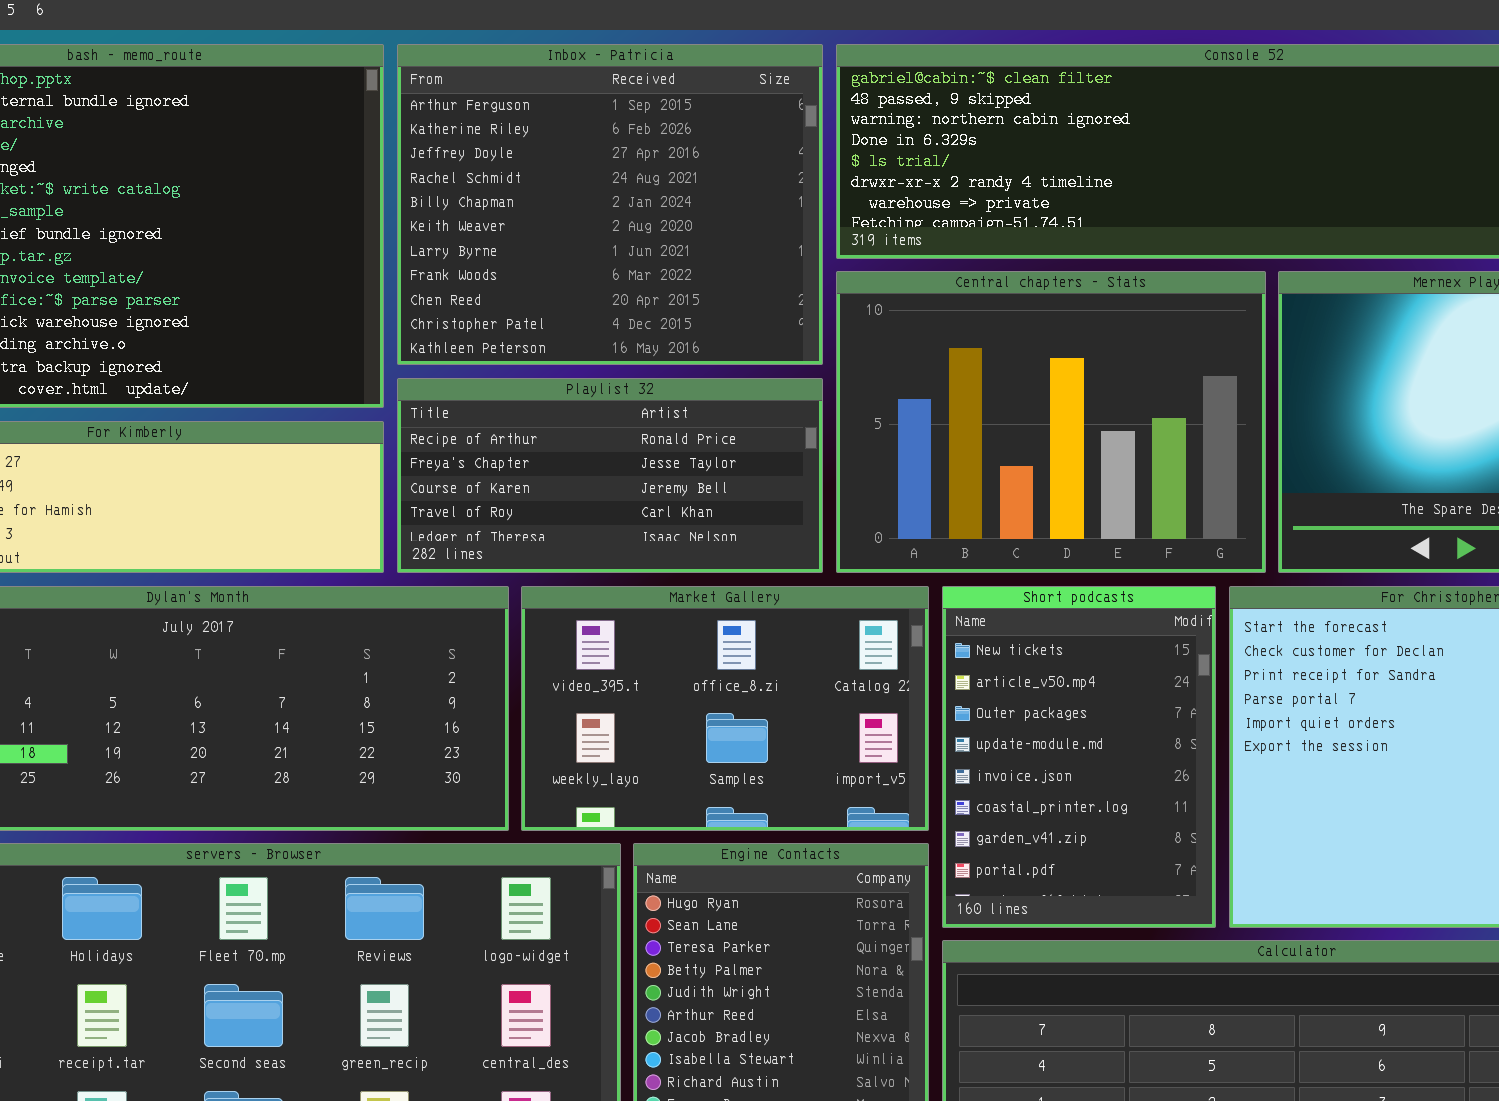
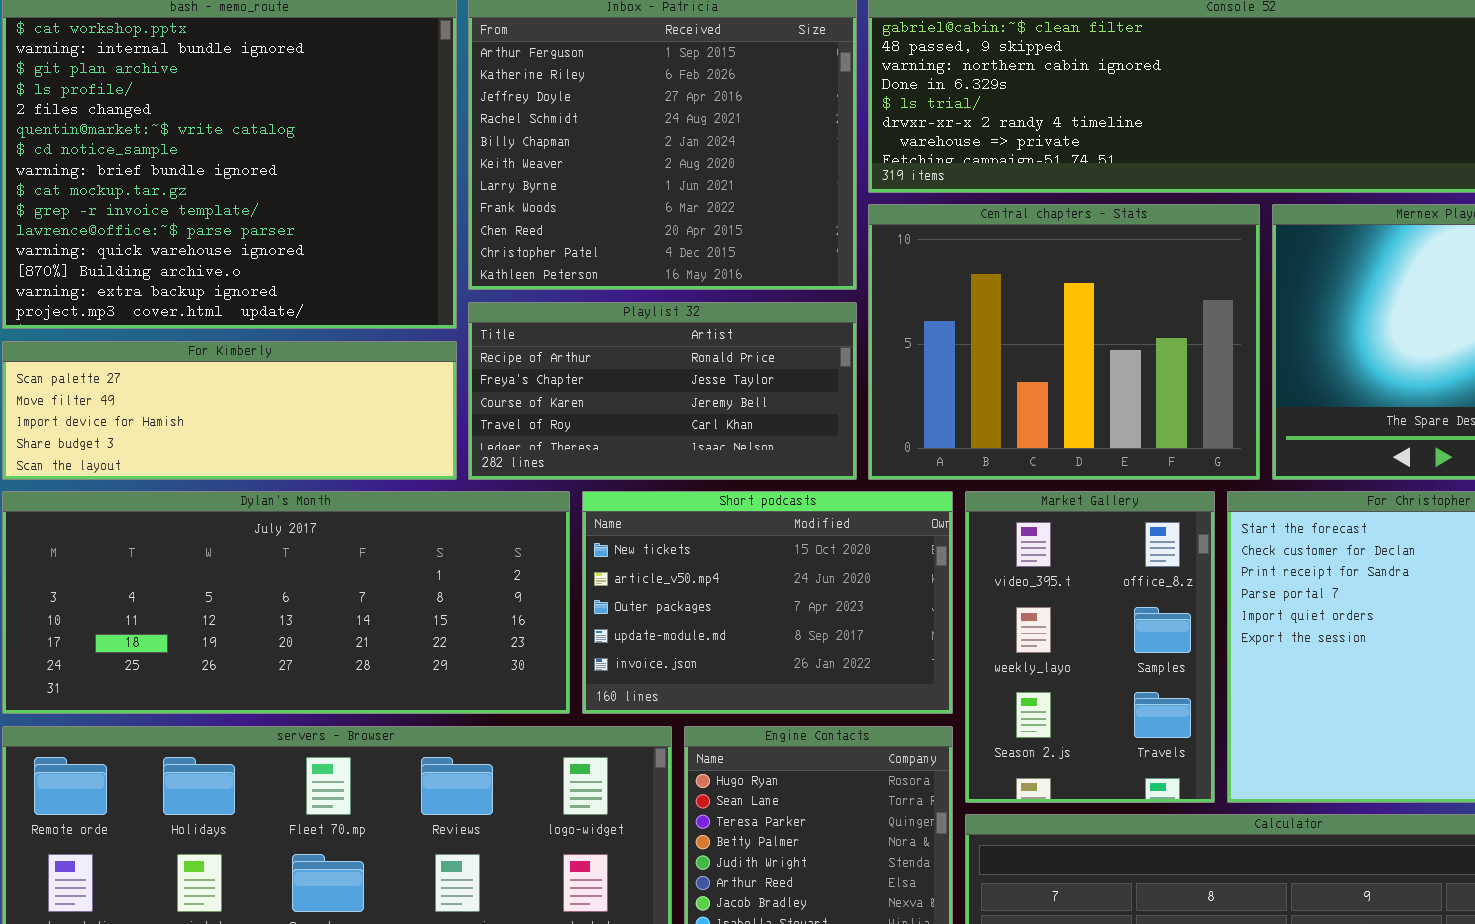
Market Gallery: [521,586,929,831] -> [965,491,1215,803], moved, resized
Short podcasts: [942,586,1216,928] -> [582,491,953,714], moved, resized

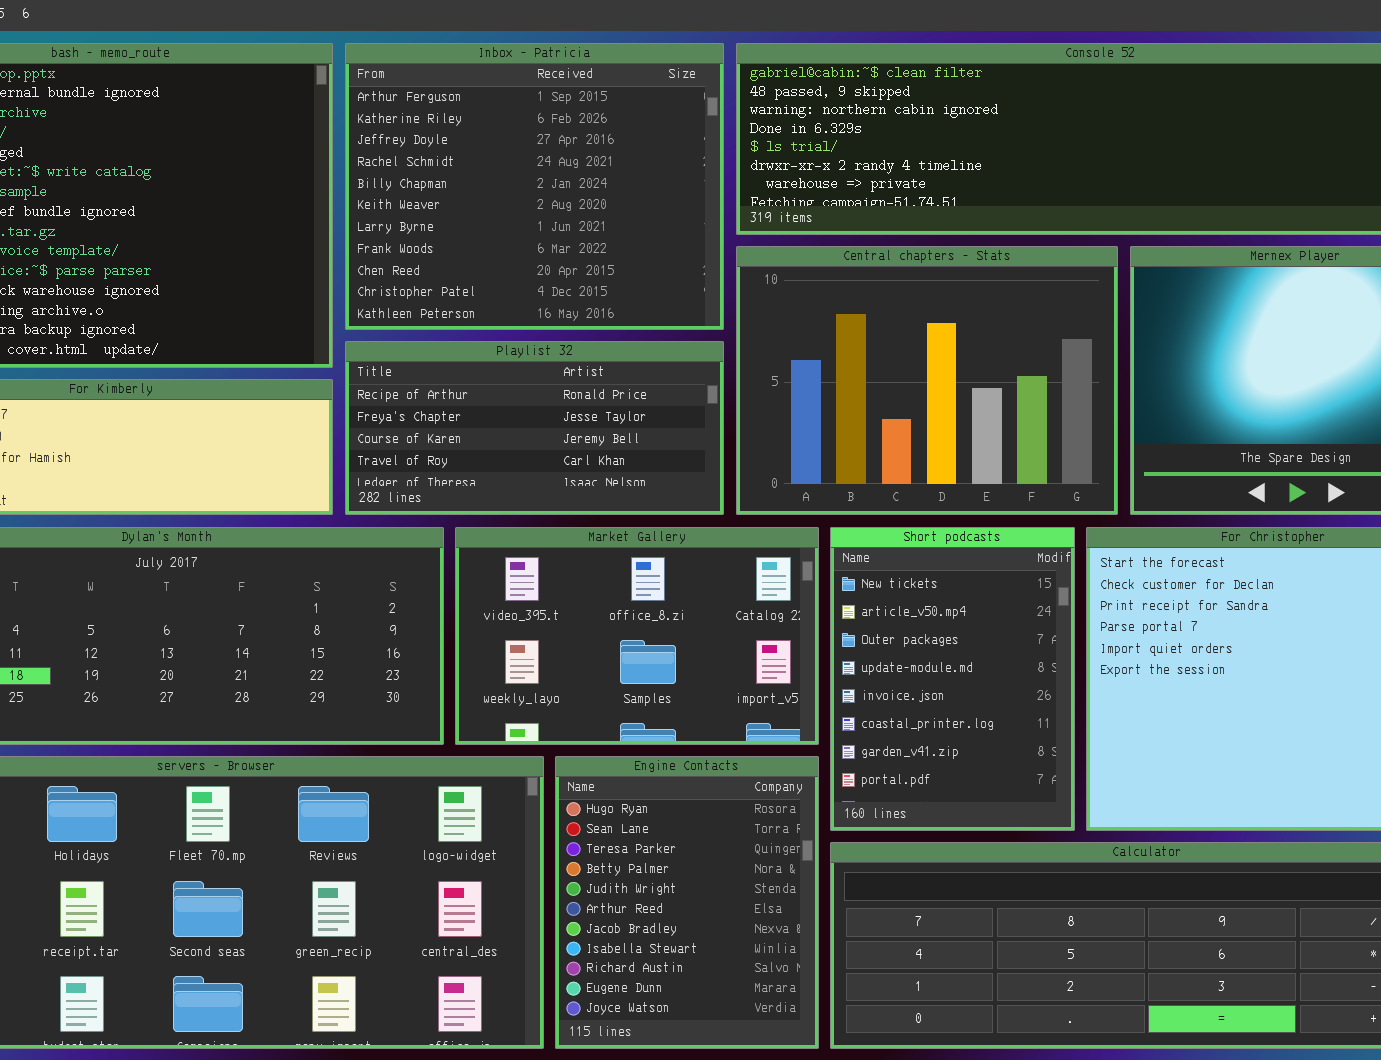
Short podcasts: [582,491,953,714] -> [830,527,1075,831], moved, resized
Market Gallery: [965,491,1215,803] -> [455,527,819,745], moved, resized

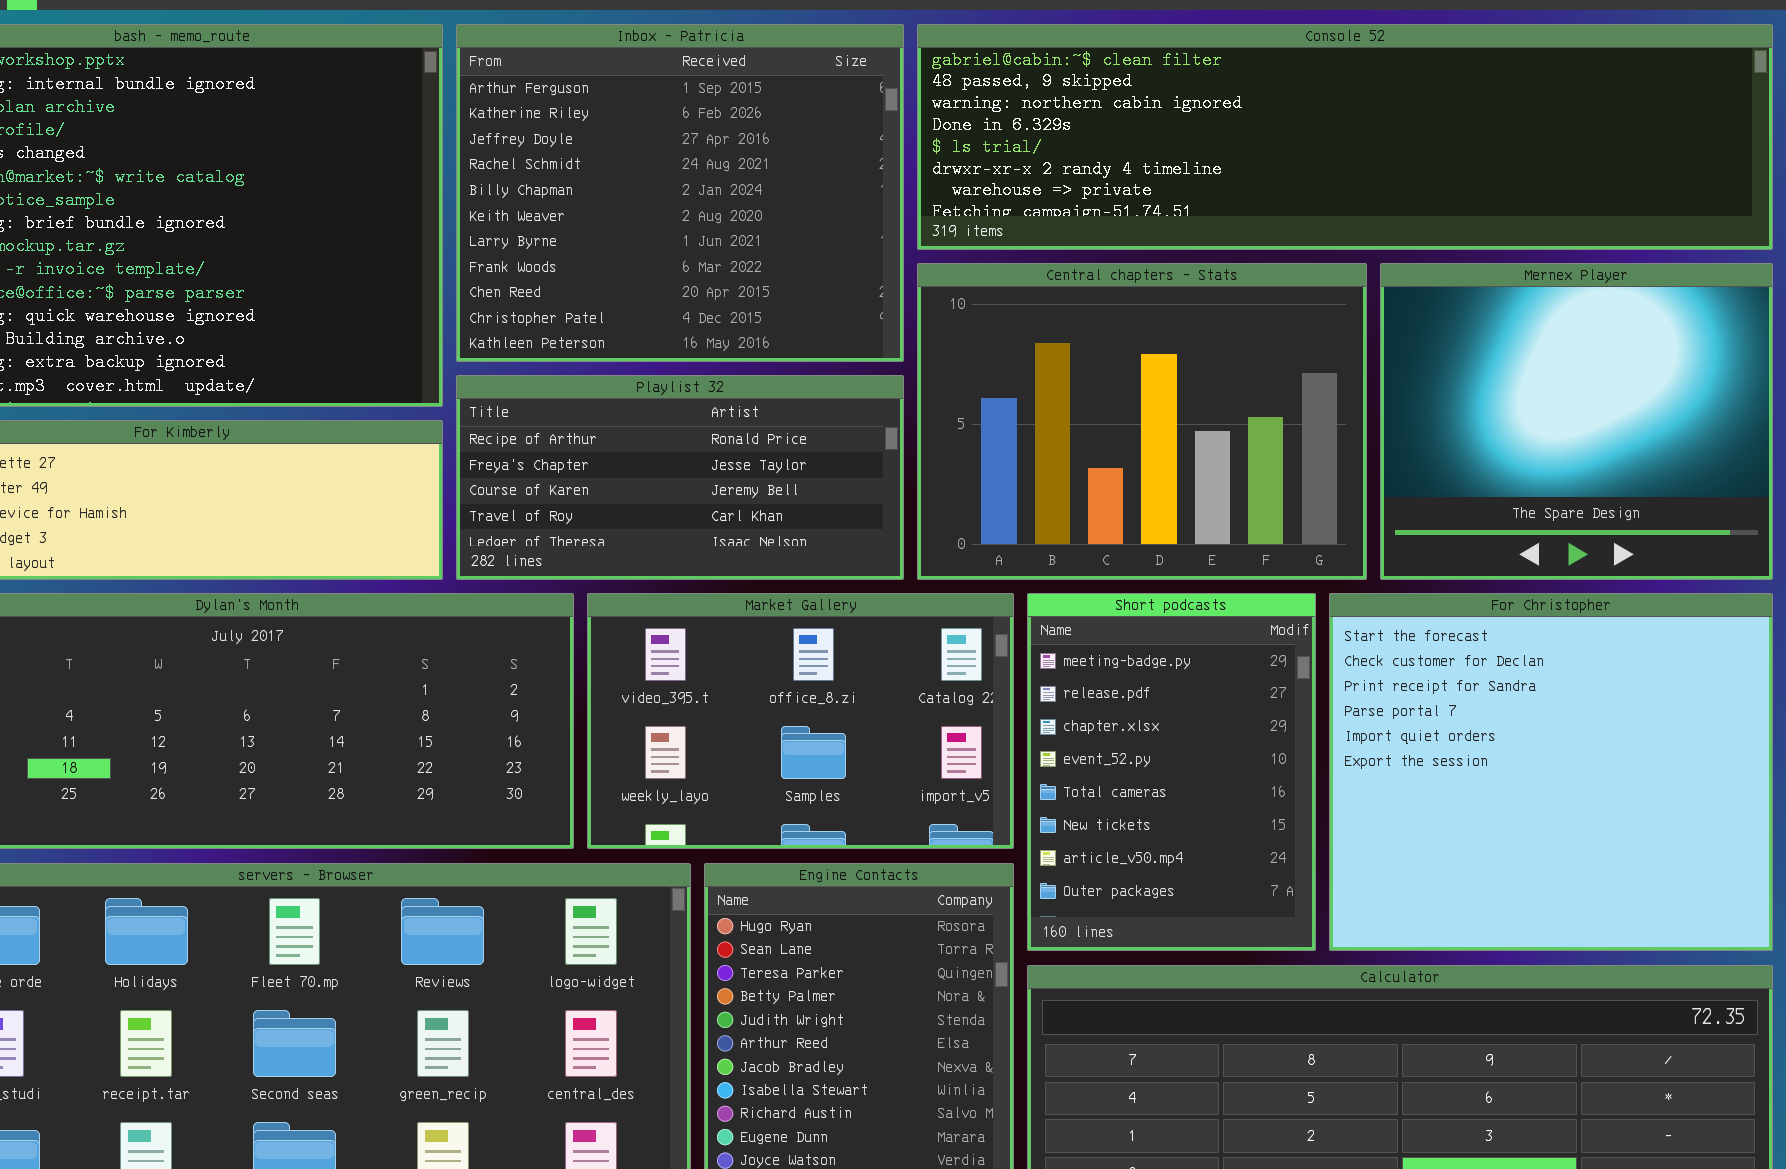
Short podcasts: [830,527,1075,831] -> [1027,593,1316,951], scrolled up 5 rows

